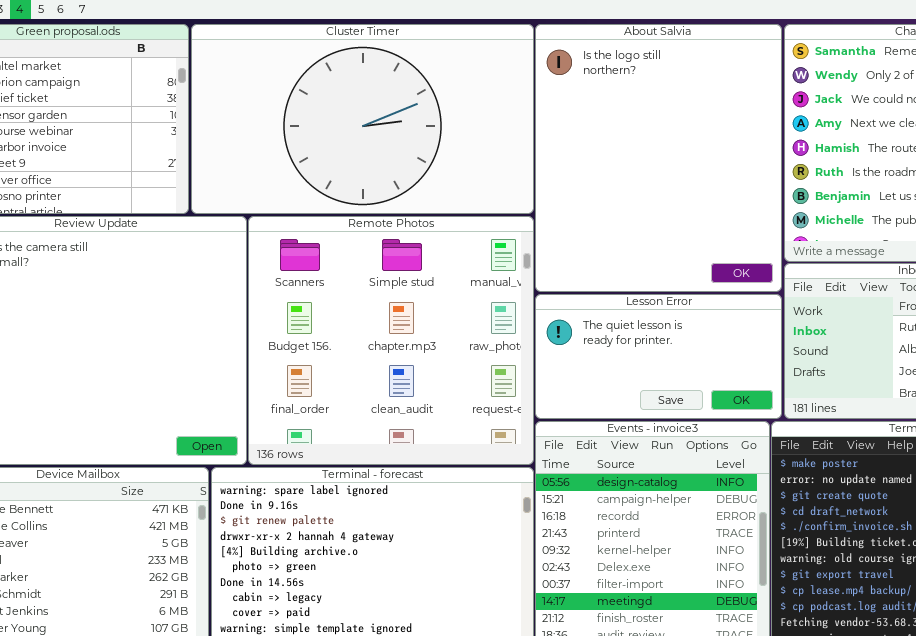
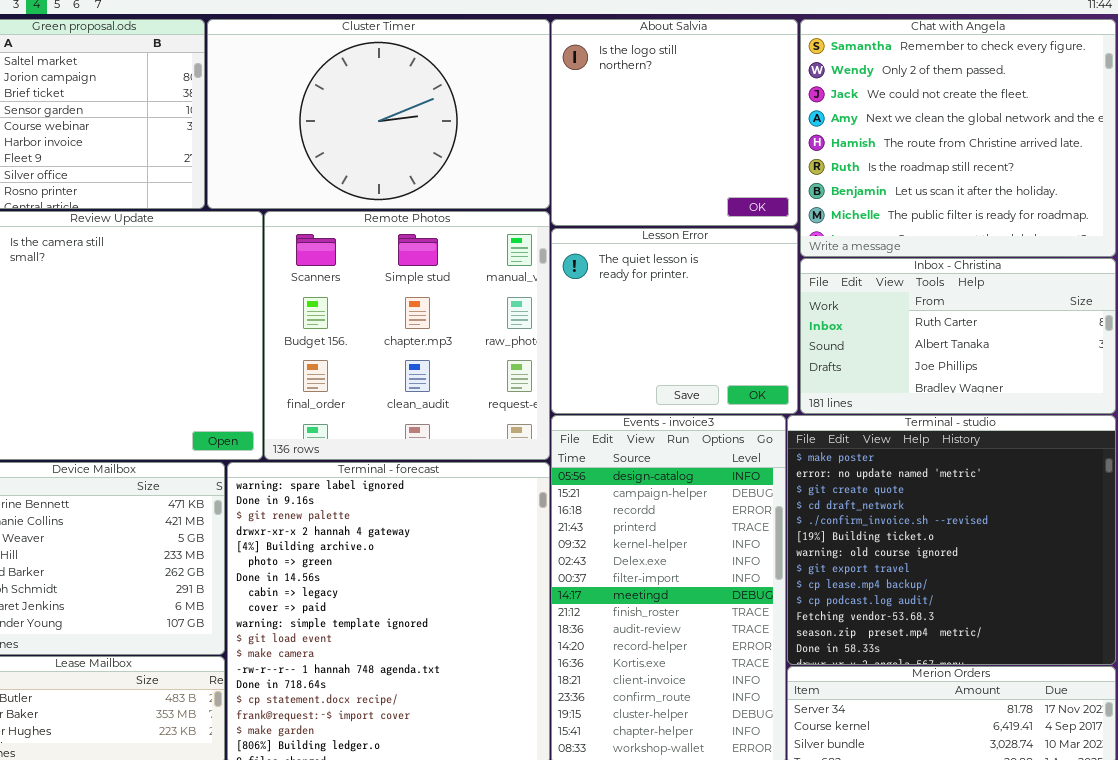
About Salvia: [535,24,782,292] -> [551,19,798,226], resized
Lesson Error: [535,294,782,419] -> [551,228,798,414], resized

